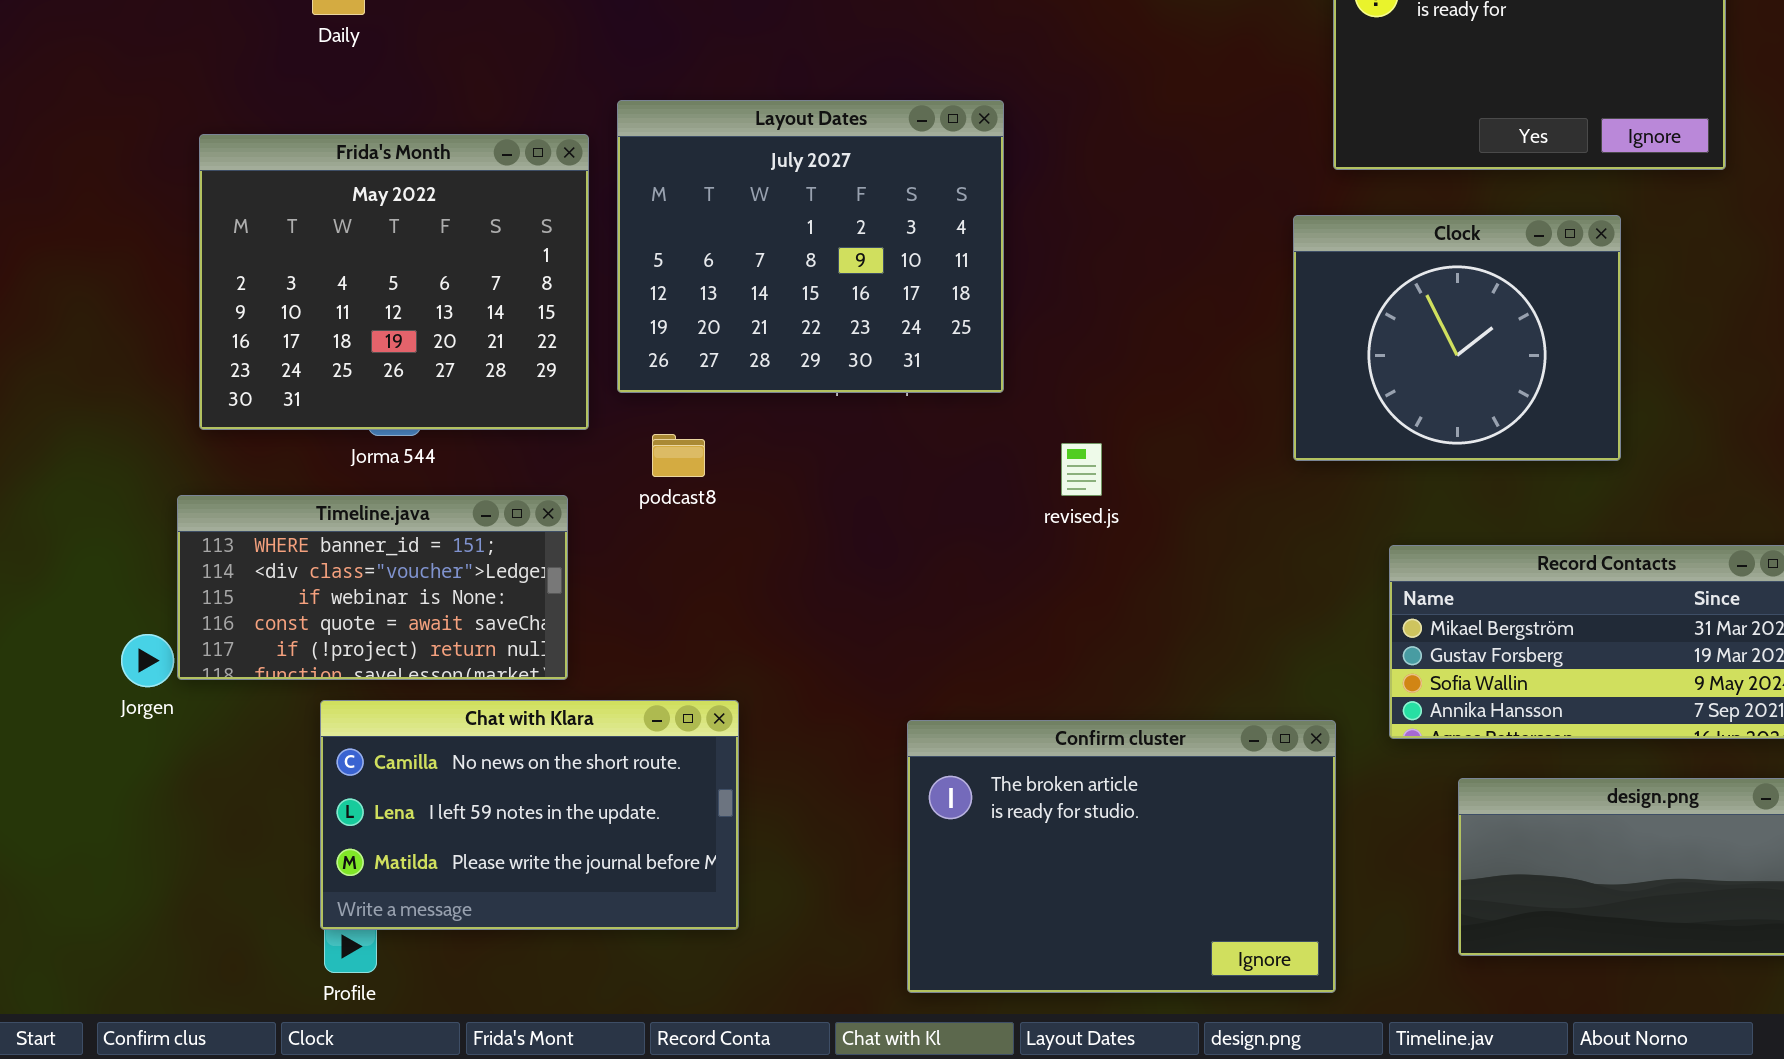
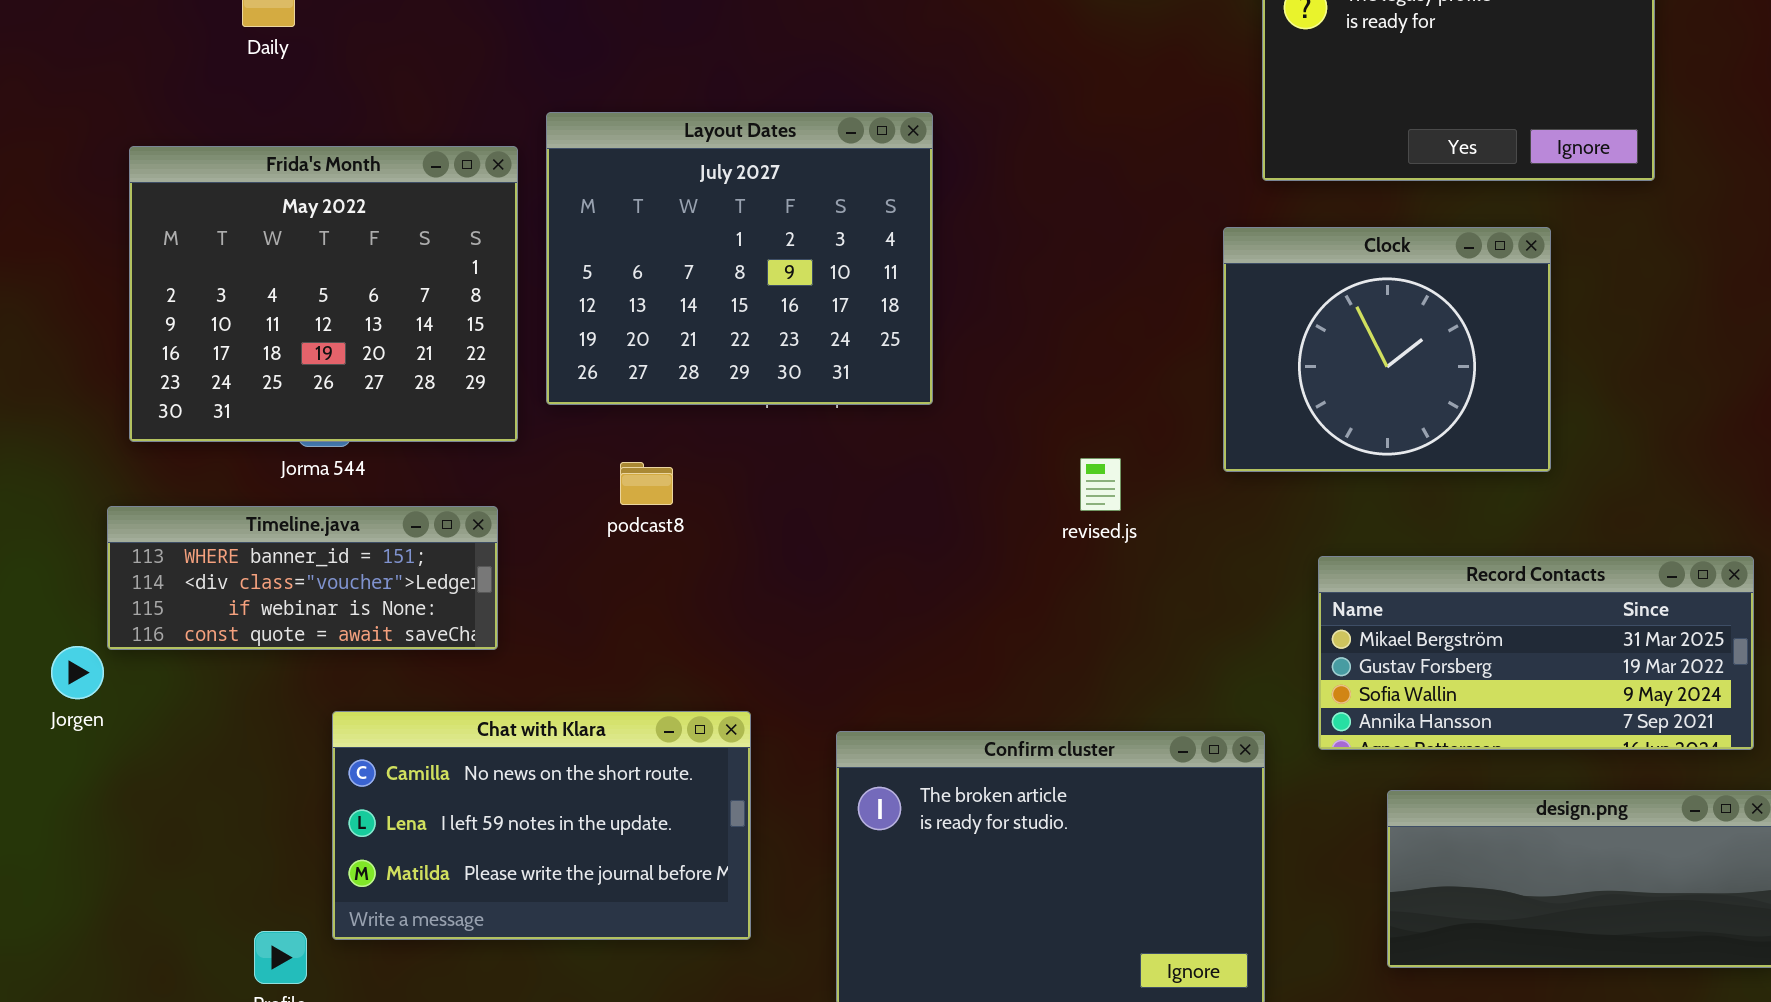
podcast8: [652,434,705,477] -> [620,462,673,505], moved
revised.js: [1061,443,1102,496] -> [1080,458,1121,511], moved
Timeline.java: [177,495,568,680] -> [107,506,498,650], resized
Chat with Klara: [320,700,739,930] -> [332,711,751,940], moved

